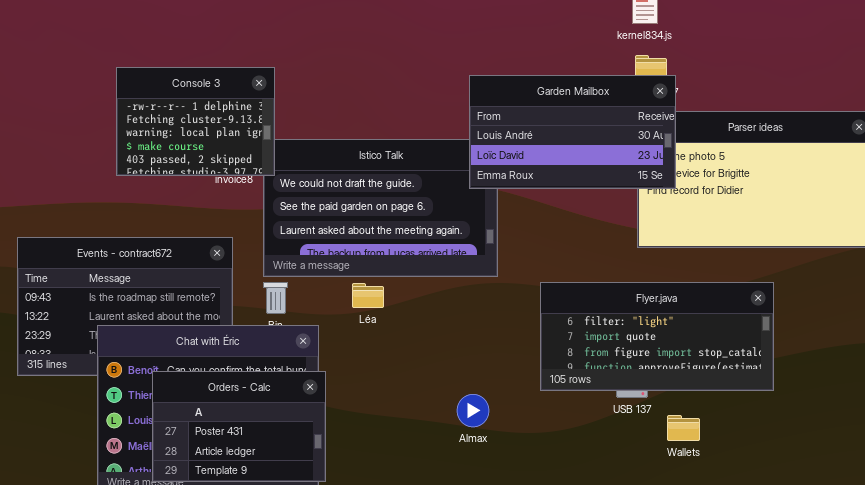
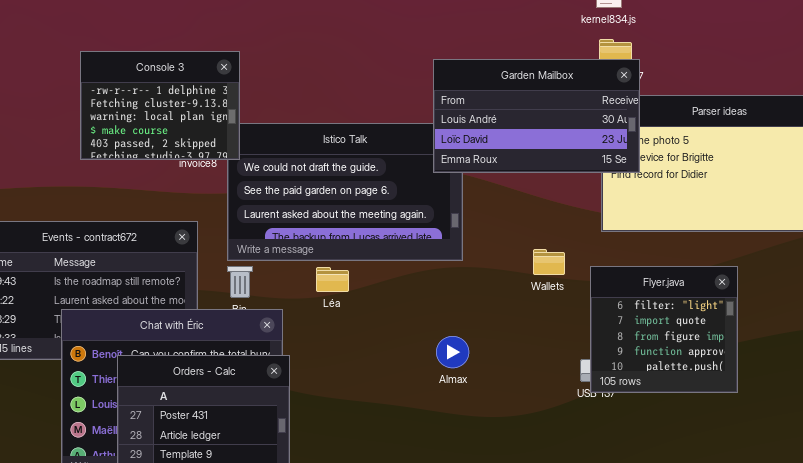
Flyer.java: [540,282,774,391] -> [590,266,738,393], resized
Almax: [457,394,489,427] -> [436,336,469,368], moved
Wallets: [667,415,700,441] -> [533,249,565,275], moved

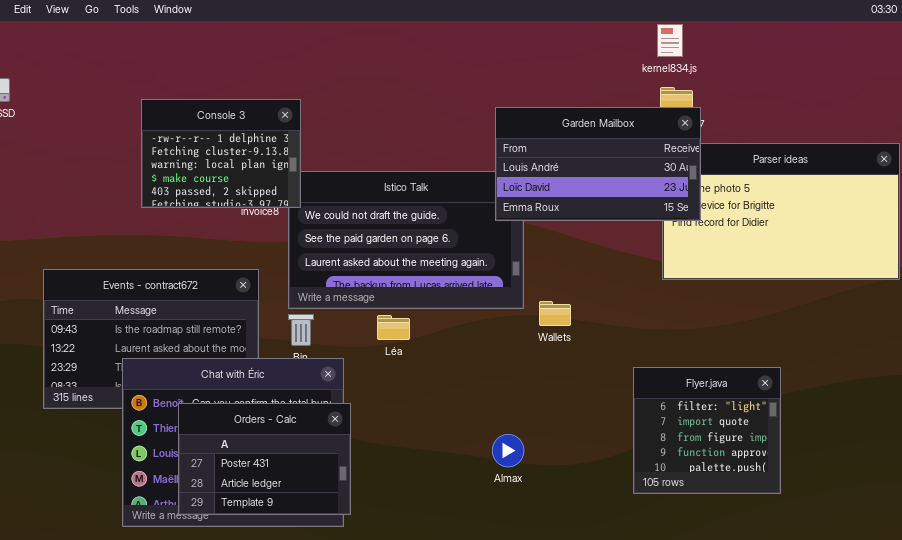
Wallets: [533,249,565,275] -> [539,301,571,326], moved
Flyer.java: [590,266,738,393] -> [633,367,781,494], moved
Almax: [436,336,469,368] -> [492,434,524,467], moved

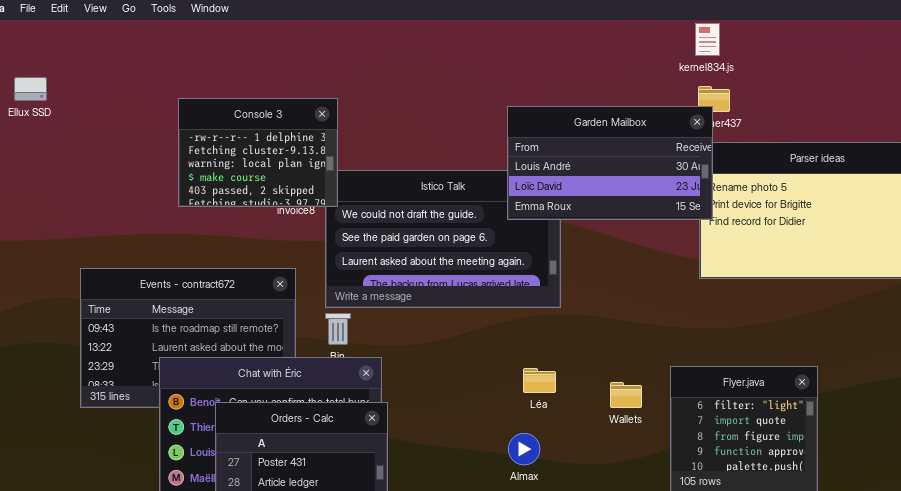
Garden Mailbox: [495,107,701,221] -> [507,106,713,220], moved
Wallets: [539,301,571,326] -> [610,382,642,408], moved
Léa: [377,315,410,340] -> [523,368,556,393], moved
Almax: [492,434,524,467] -> [508,433,540,465], moved

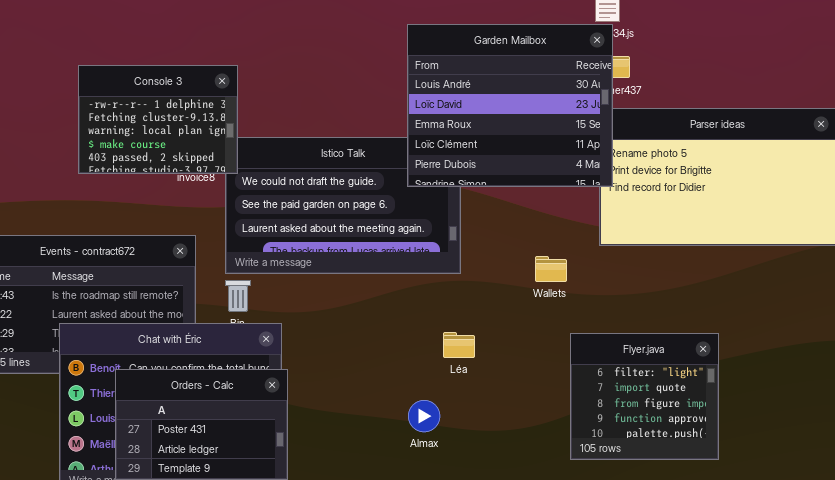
Garden Mailbox: [507,106,713,220] -> [407,24,613,187], resized
Léa: [523,368,556,393] -> [443,332,475,358], moved
Wallets: [610,382,642,408] -> [535,256,567,282], moved

